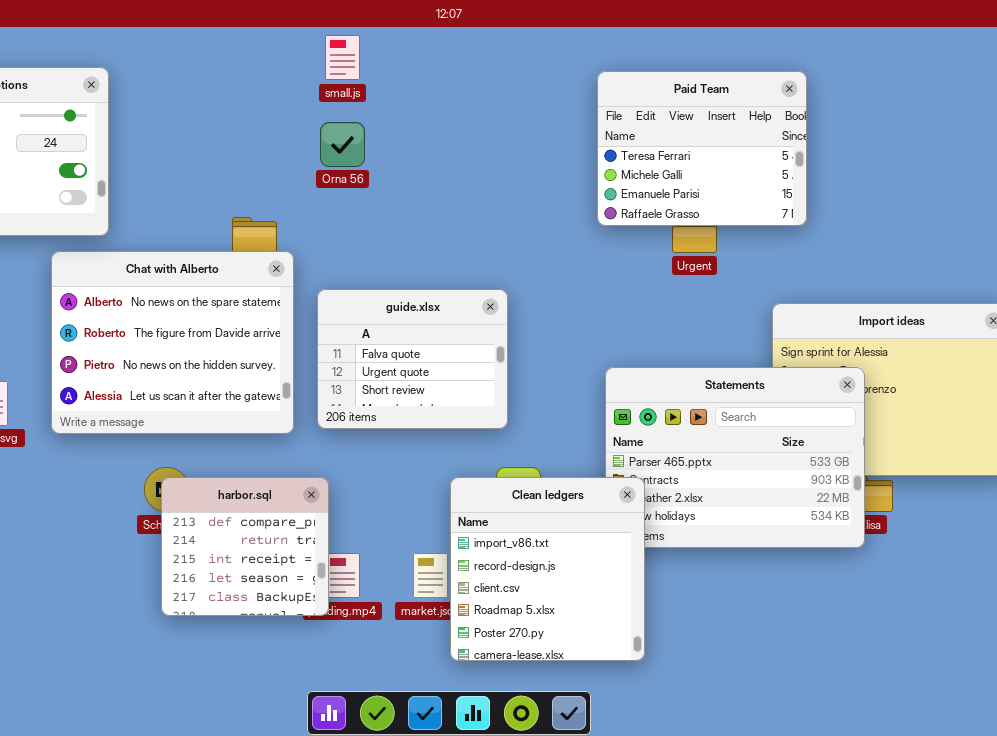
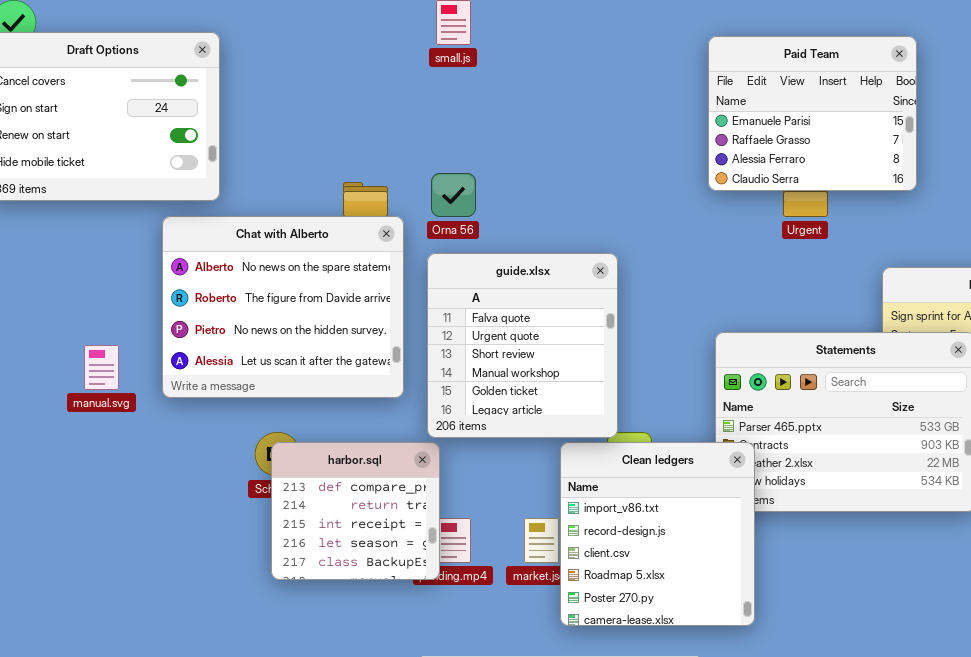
Paid Team: [597,71,807,226] -> [708,36,917,191], scrolled down 2 rows
Orna 56: [320,122,365,167] -> [431,173,476,217], moved
guide.xlsx: [317,289,508,429] -> [427,253,618,438], resized

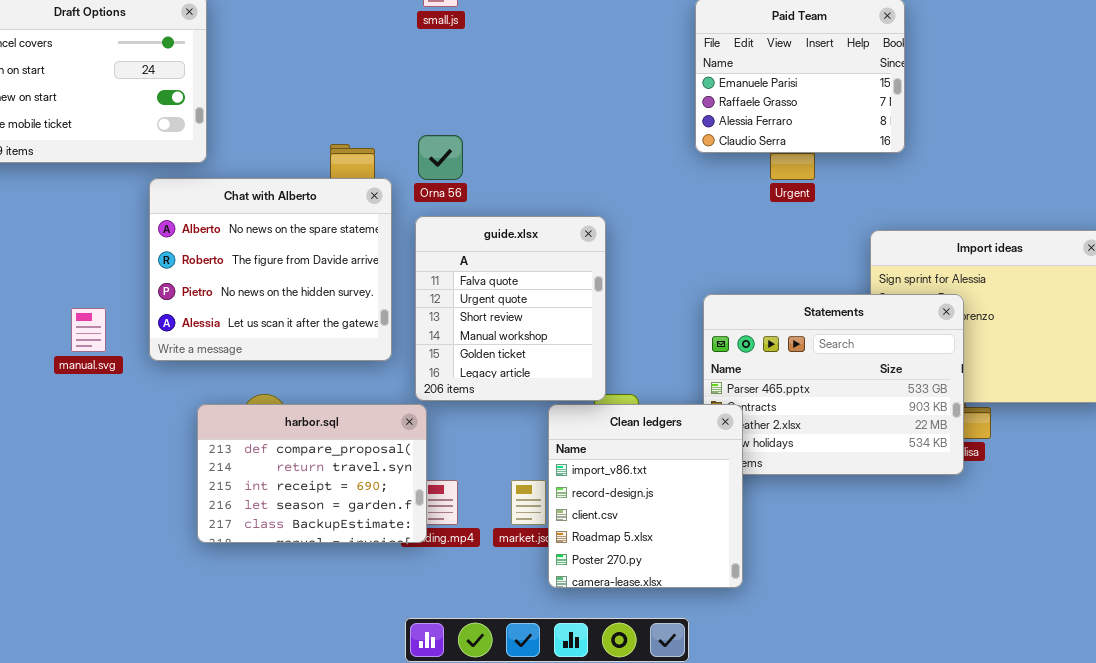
harbor.sql: [271,442,440,580] -> [197,404,427,543], resized

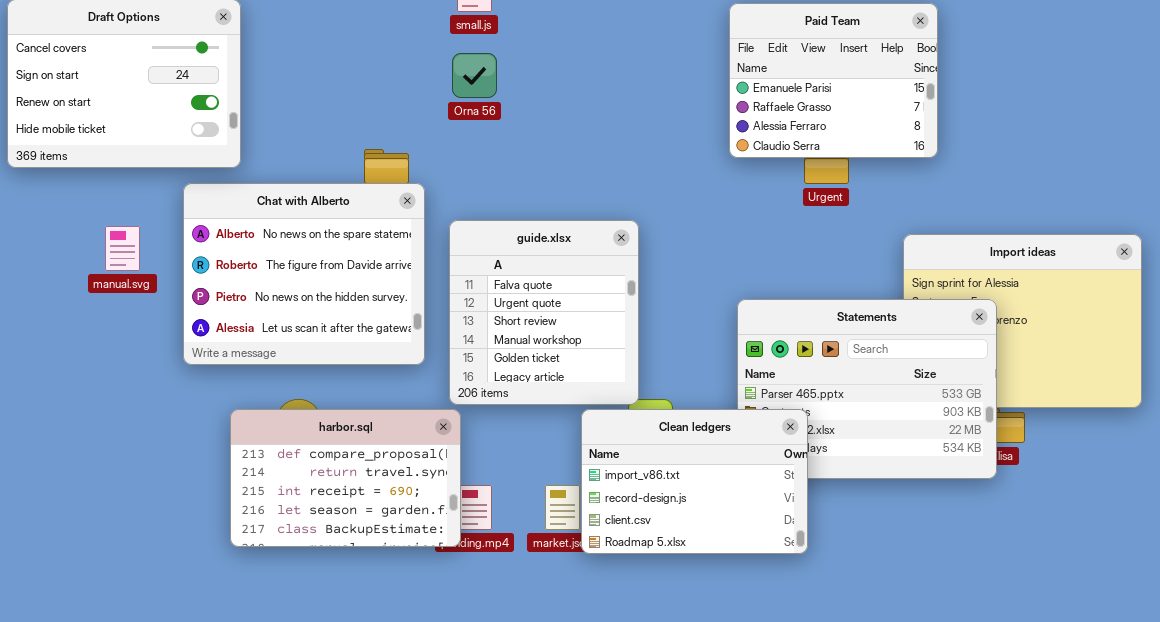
Orna 56: [418,135,463,180] -> [452,53,497,98], moved
manual.svg: [71,308,106,352] -> [105,226,140,271], moved
Clean ledgers: [548,404,743,588] -> [581,409,808,554], resized

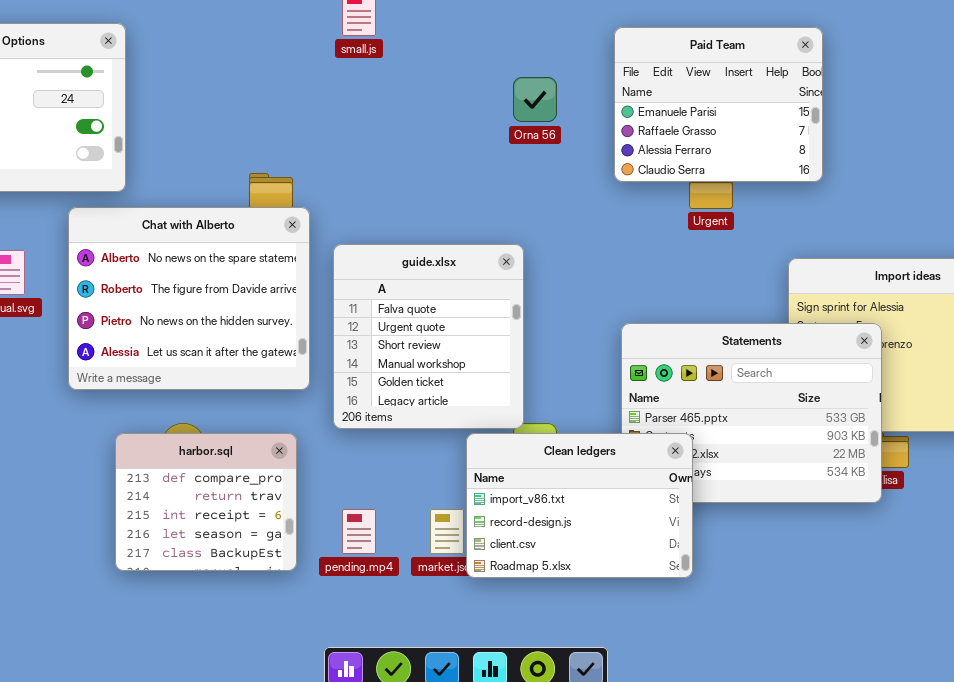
Orna 56: [452,53,497,98] -> [513,77,557,122], moved
harbor.sql: [230,409,461,547] -> [115,433,297,571], resized

